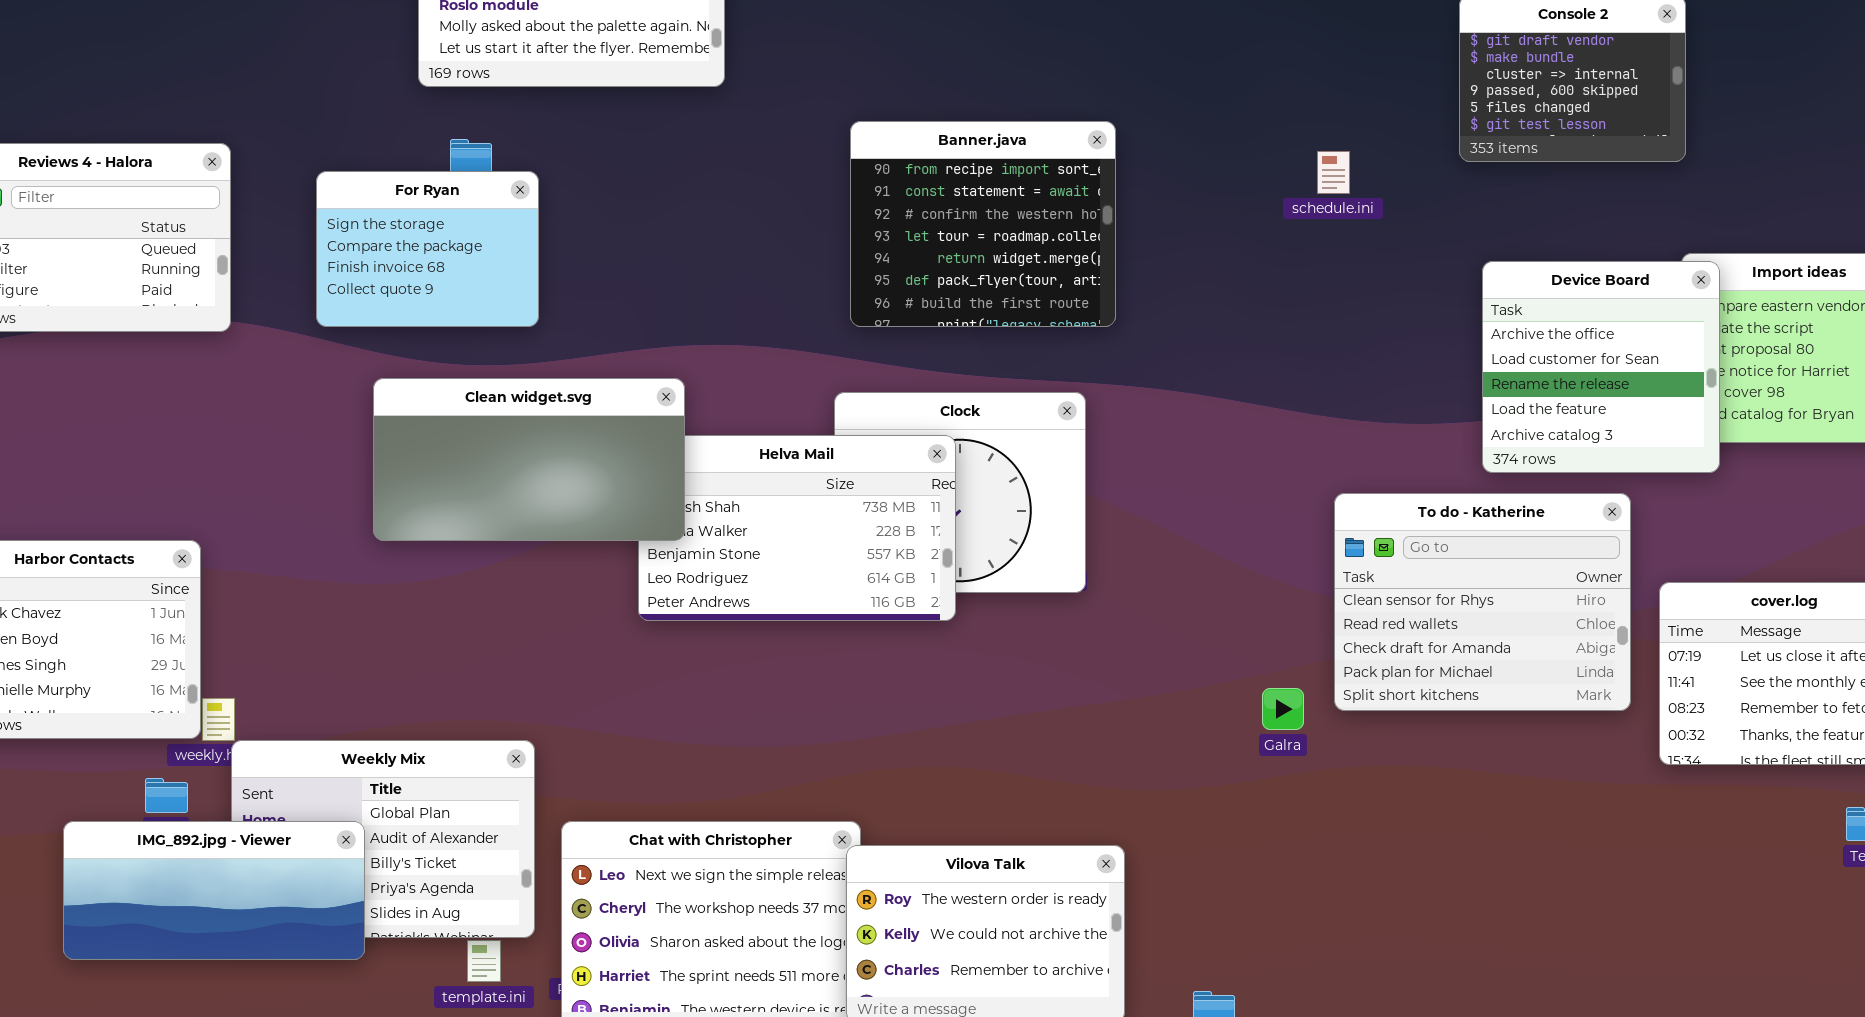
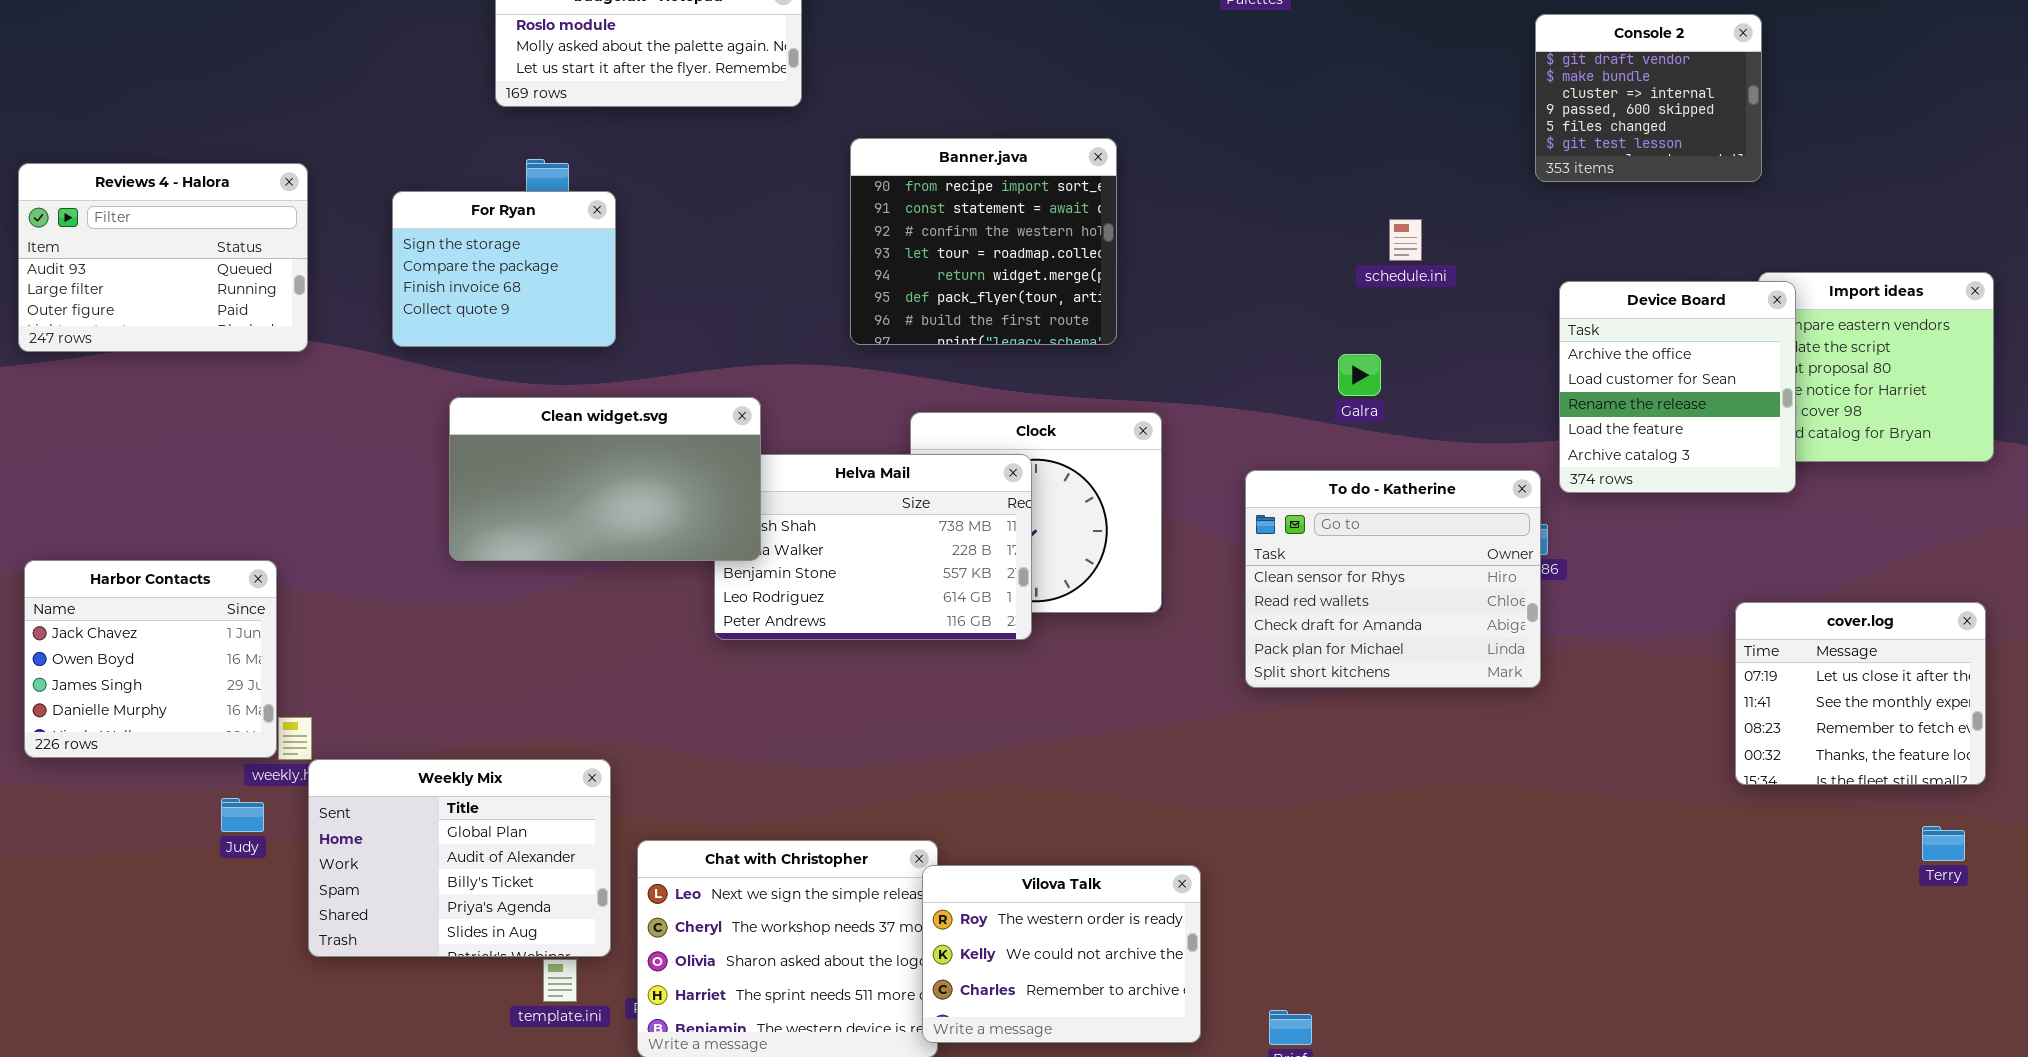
Banner.java: [850,121,1116,327] -> [850,138,1117,345], moved
schedule.ini: [1317,151,1350,194] -> [1389,219,1422,261], moved
To do - Katherine: [1334,493,1631,711] -> [1245,470,1541,688], moved
Galra: [1262,688,1304,730] -> [1338,354,1381,396], moved
IMG_892.jpg - Viewer: [63,821,365,960] -> none, closed

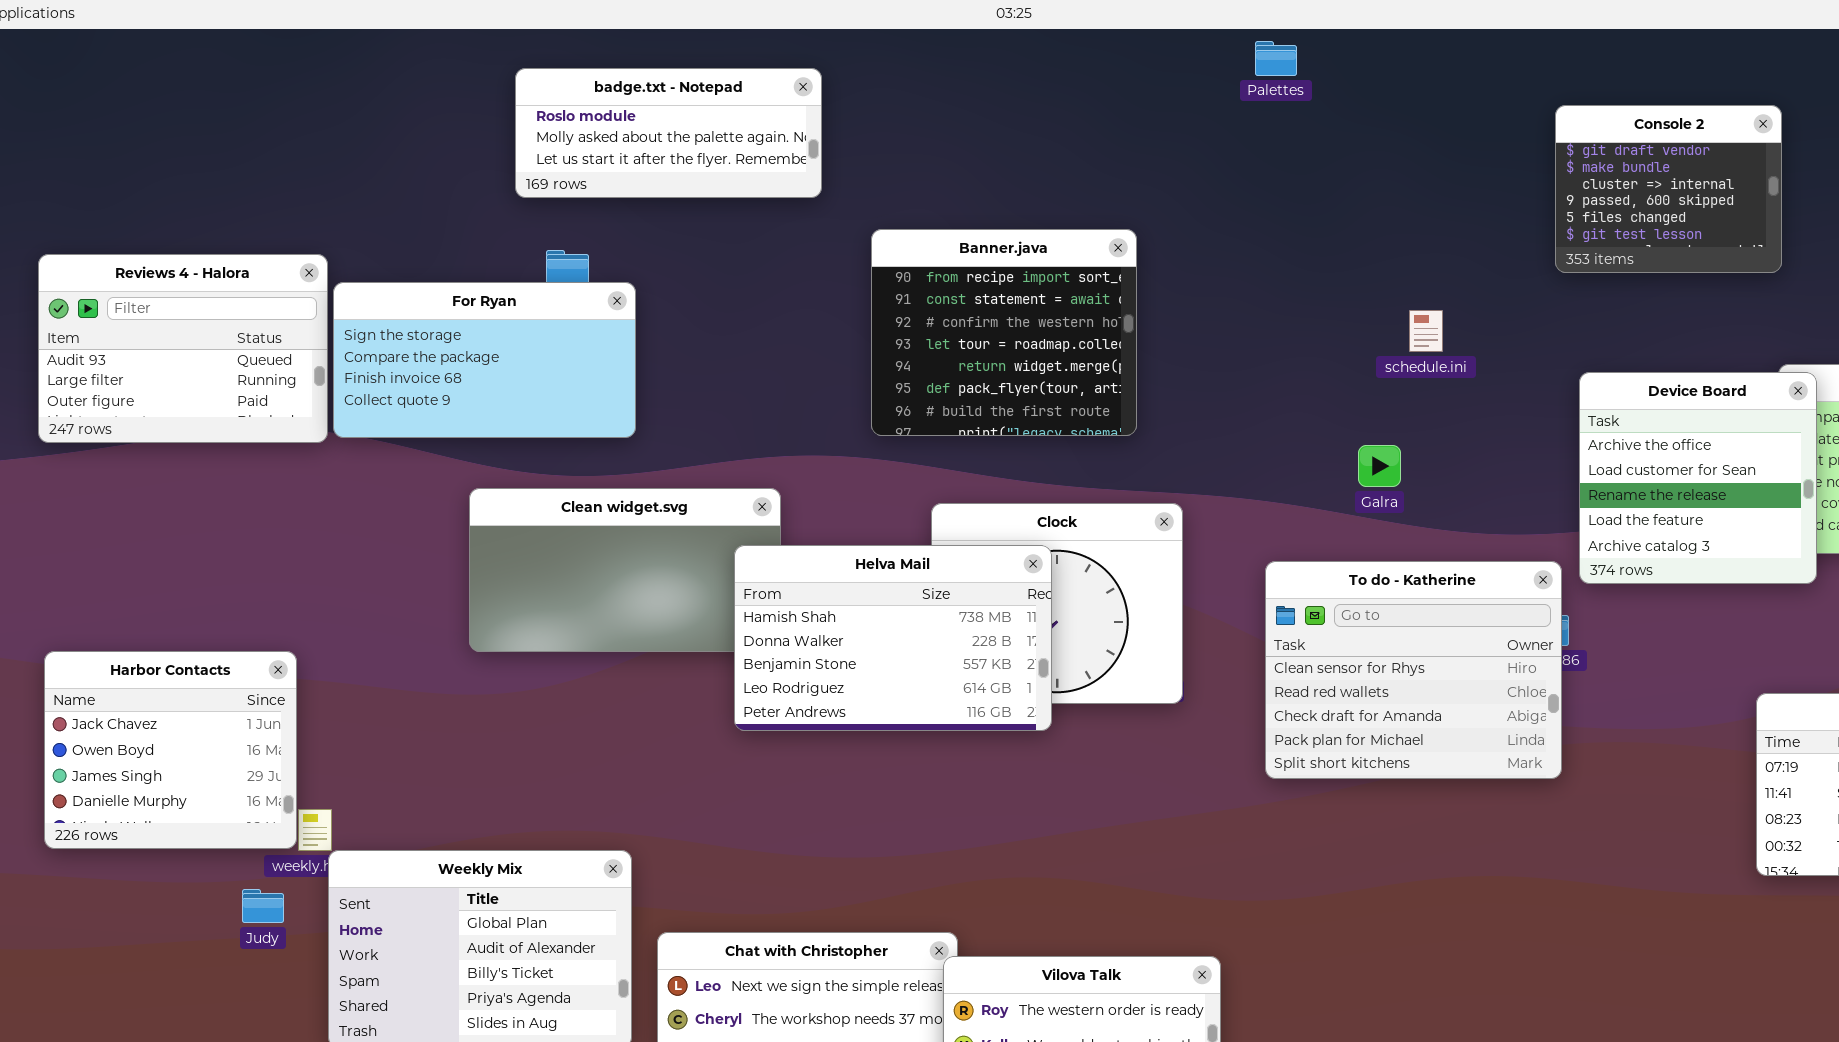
For Ryan: [392,191,616,347] -> [333,282,636,438], resized
Helva Mail: [714,454,1032,640] -> [734,545,1052,731], raised

